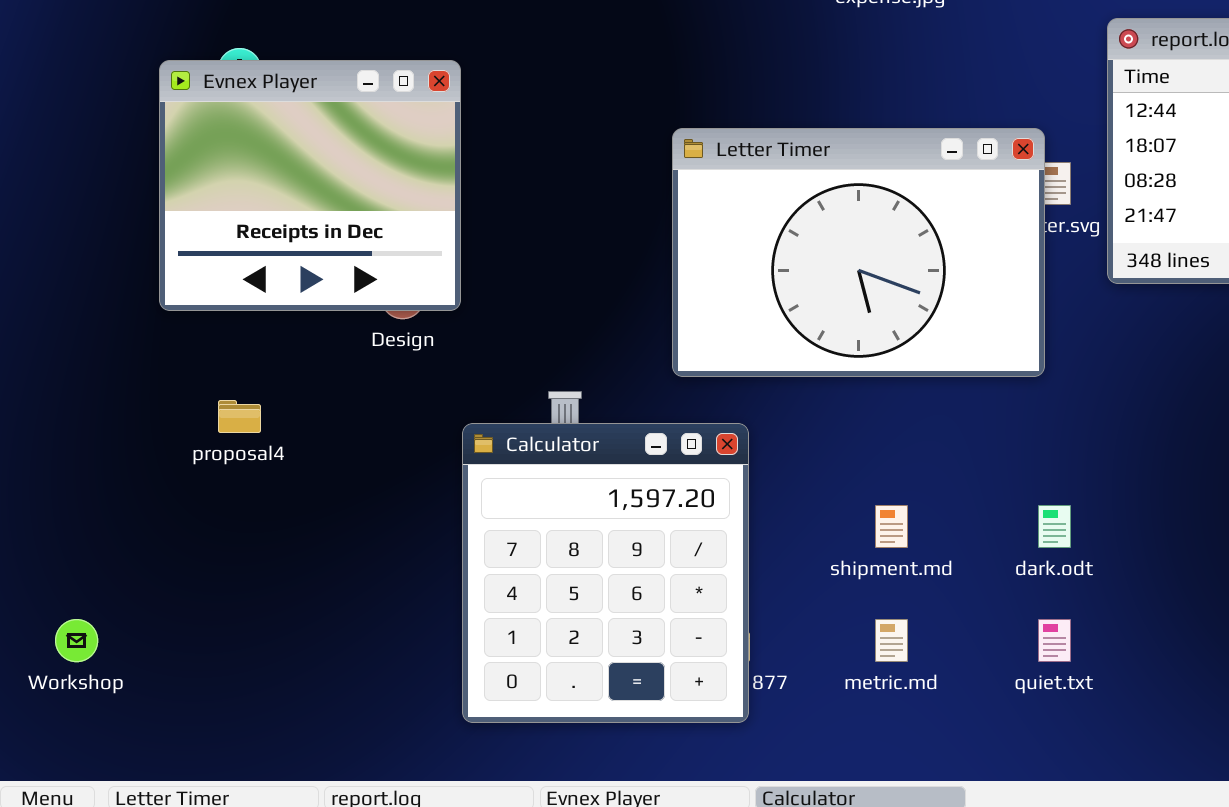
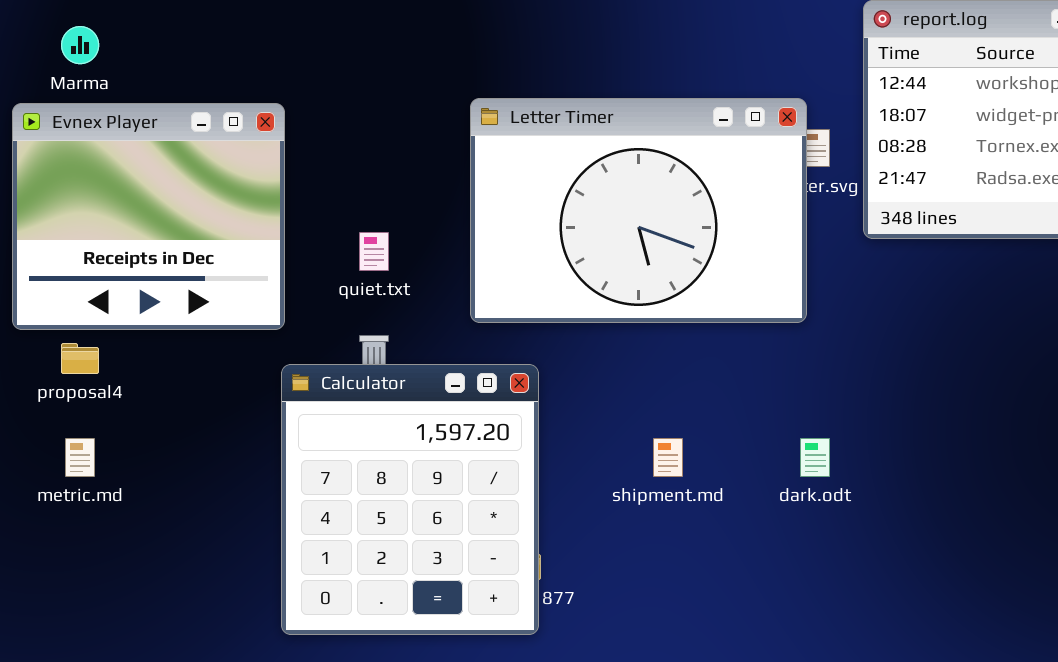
Evnex Player: [159,60,461,311] -> [12,103,285,330], moved
metric.md: [875,619,908,662] -> [65,438,95,477], moved
quiet.txt: [1038,619,1071,662] -> [359,232,389,271], moved

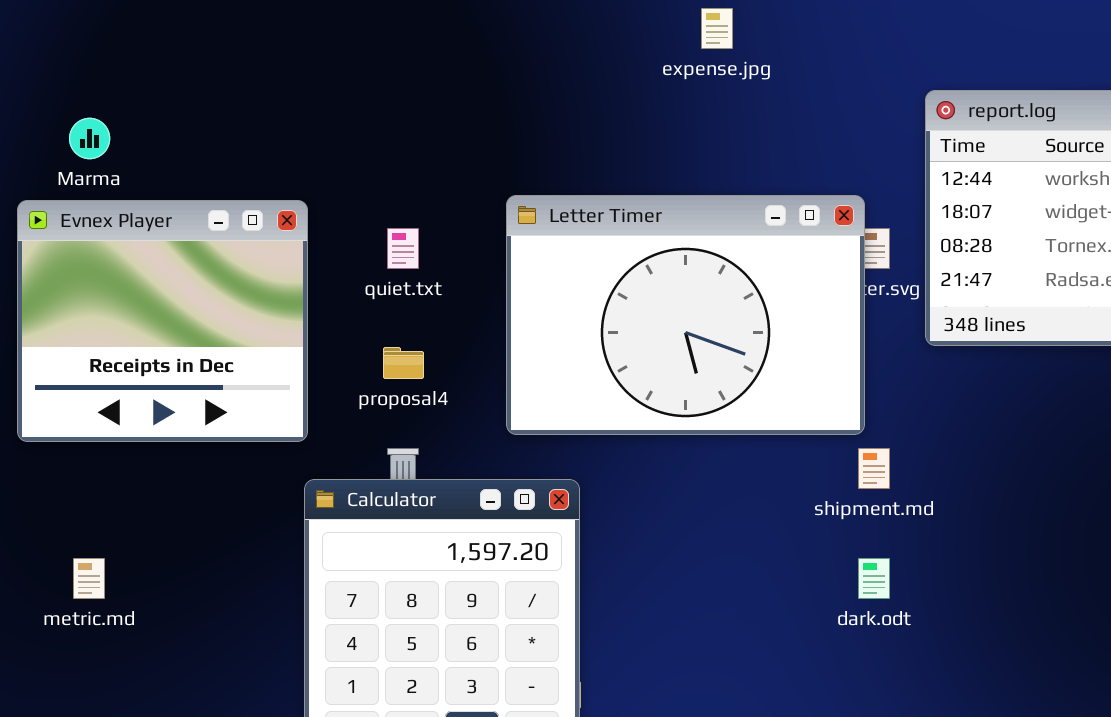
quiet.txt: [359,232,389,271] -> [387,228,419,269], moved
proposal4: [61,343,99,374] -> [383,347,424,379], moved
shipment.md: [653,438,683,477] -> [858,448,890,489], moved

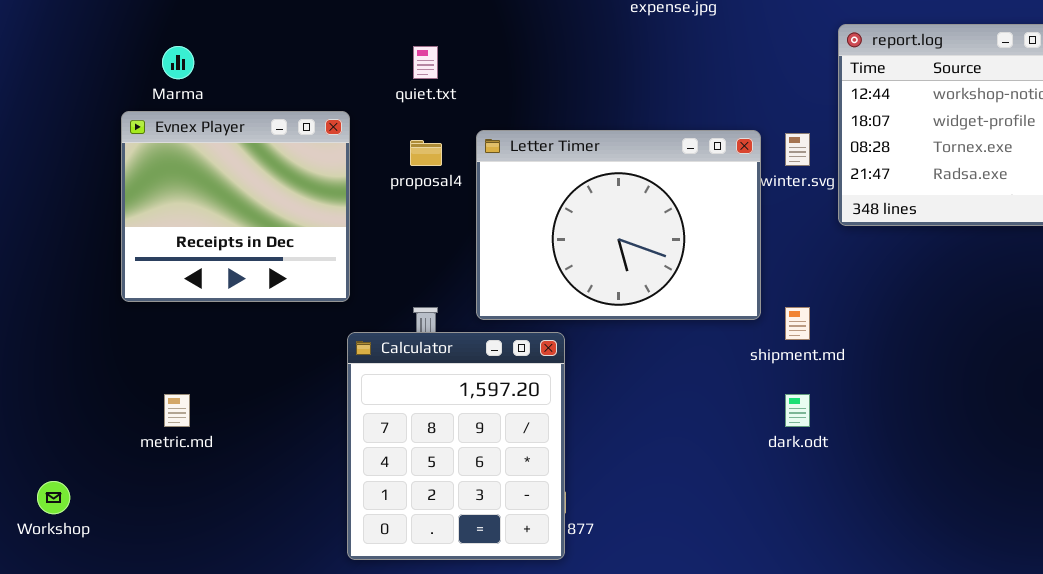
Letter Timer: [506,195,865,435] -> [476,130,761,320], moved
quiet.txt: [387,228,419,269] -> [413,46,438,79], moved
proposal4: [383,347,424,379] -> [410,140,442,166], moved

